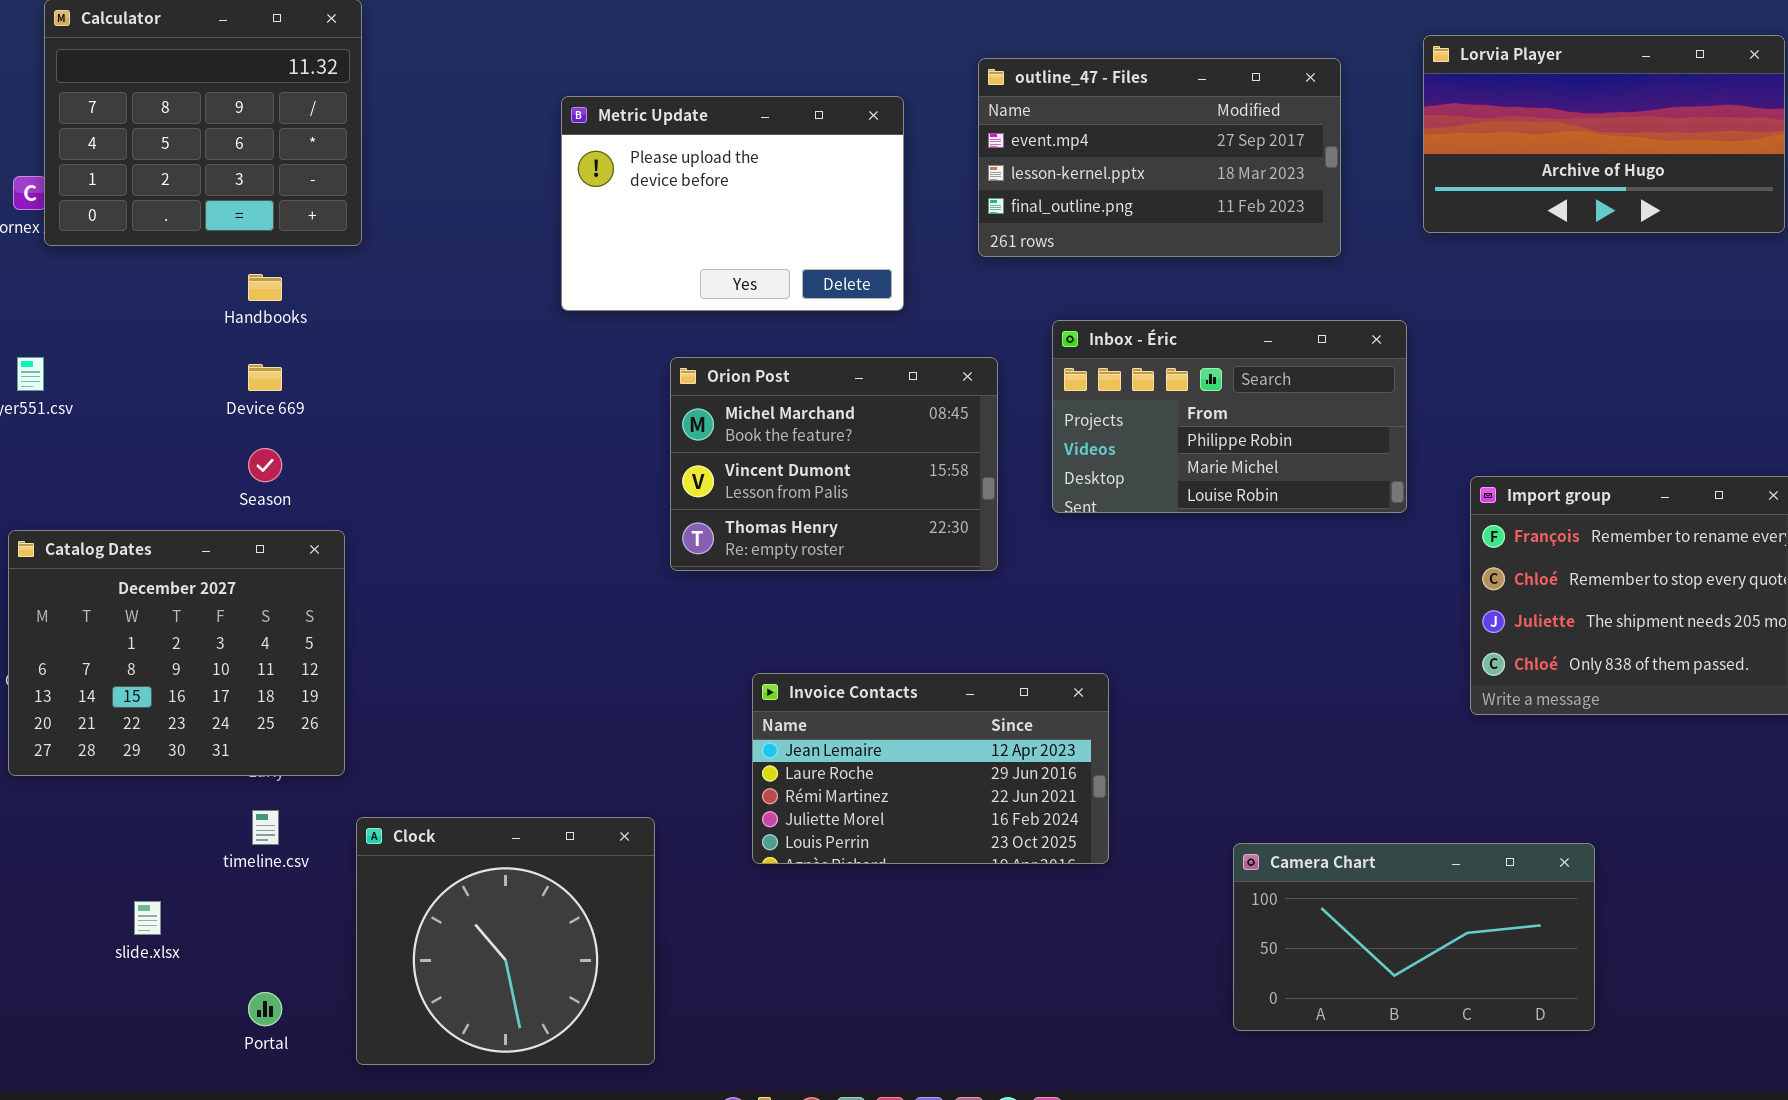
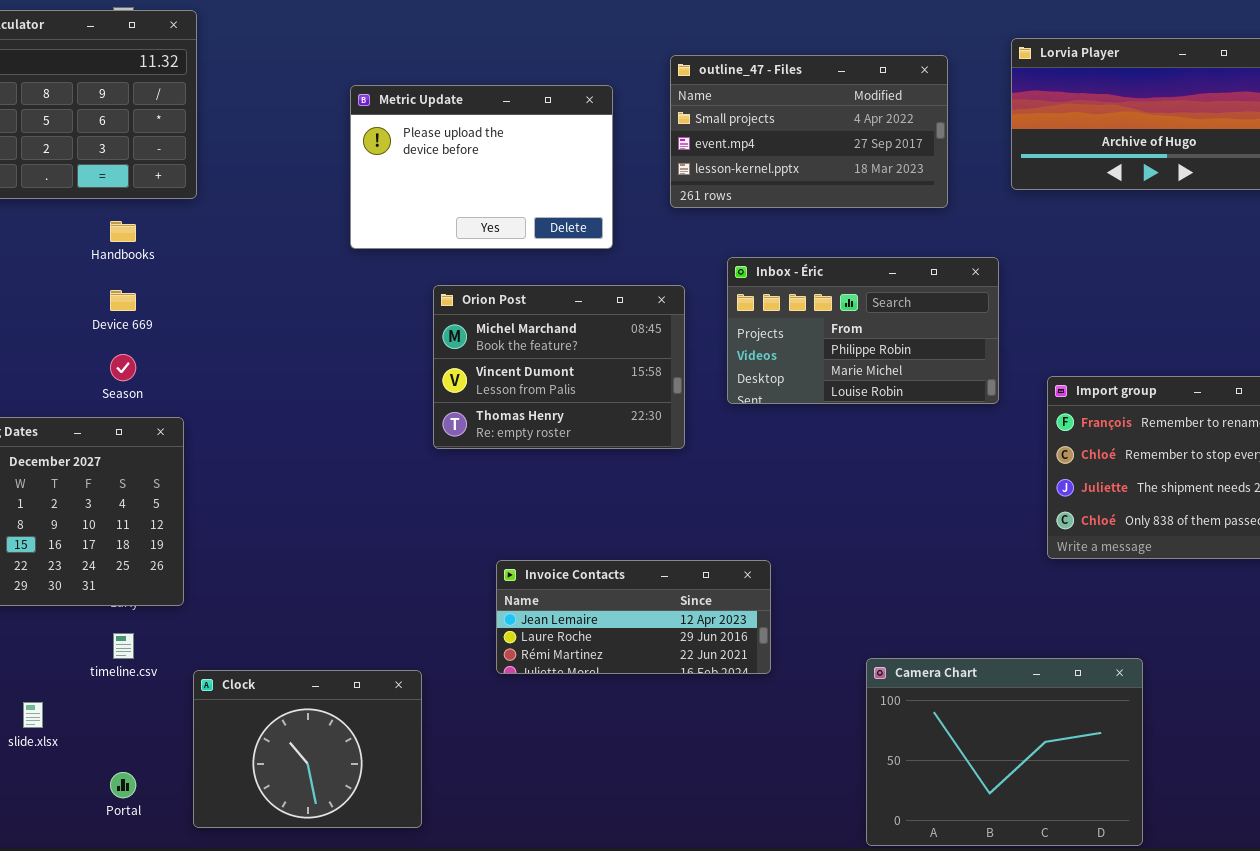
outline_47 - Files: [978,58,1341,257] -> [670,55,948,208], scrolled up 1 row
Invoice Contacts: [752,673,1109,864] -> [496,560,771,674], resized
Clock: [356,817,655,1065] -> [193,670,422,828], resized
Camera Chart: [1233,843,1595,1031] -> [866,658,1143,846], resized

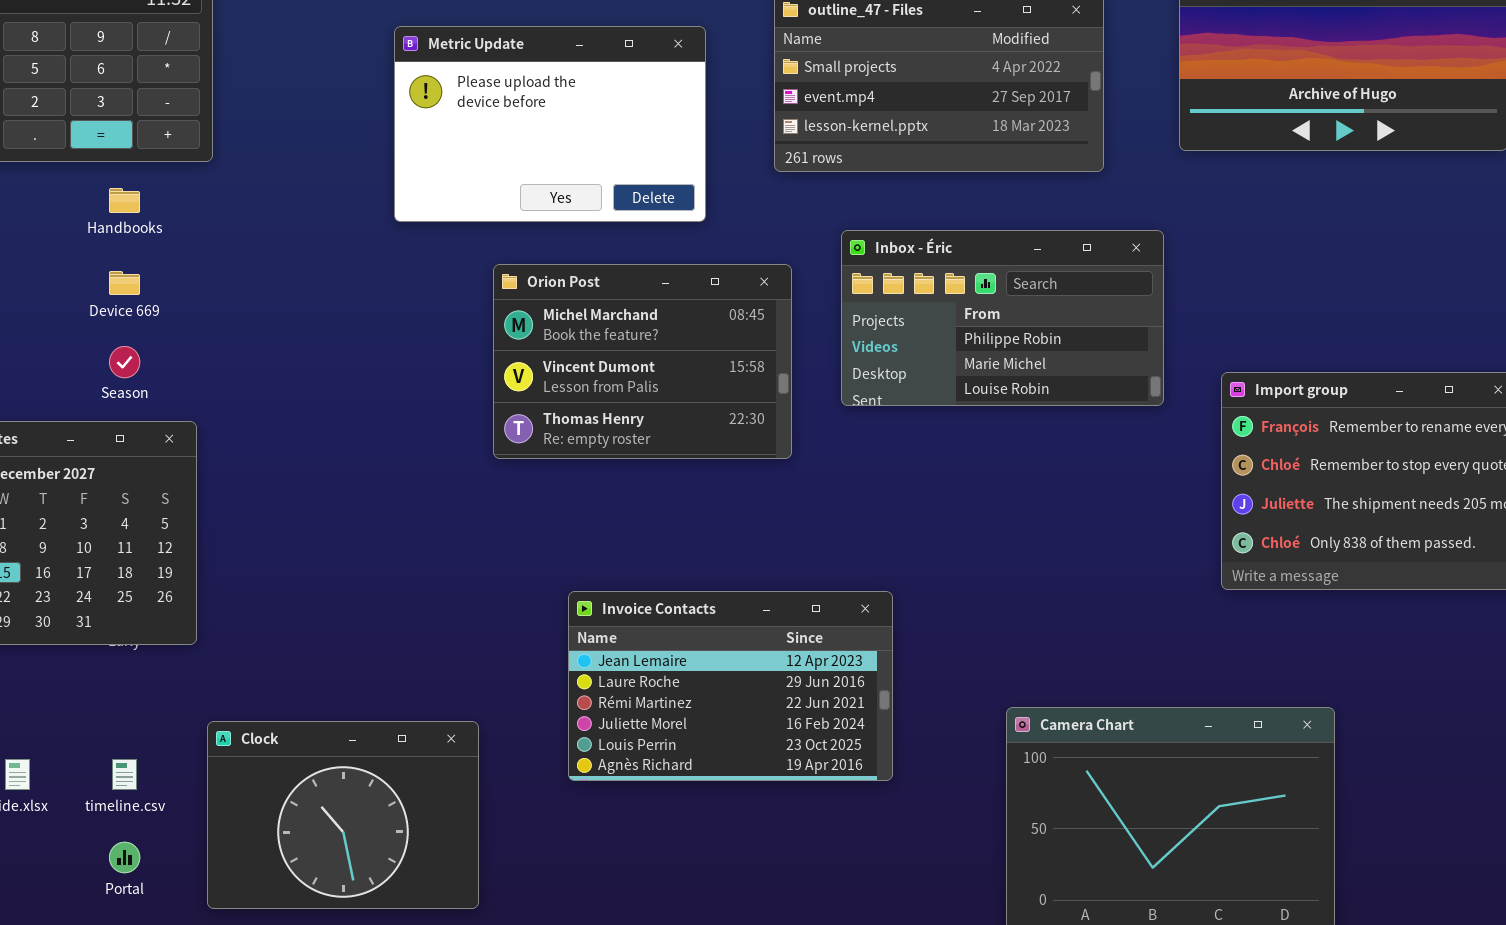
Invoice Contacts: [496,560,771,674] -> [568,591,893,781], resized
timeline.csv: [113,633,134,659] -> [112,759,137,790], moved

